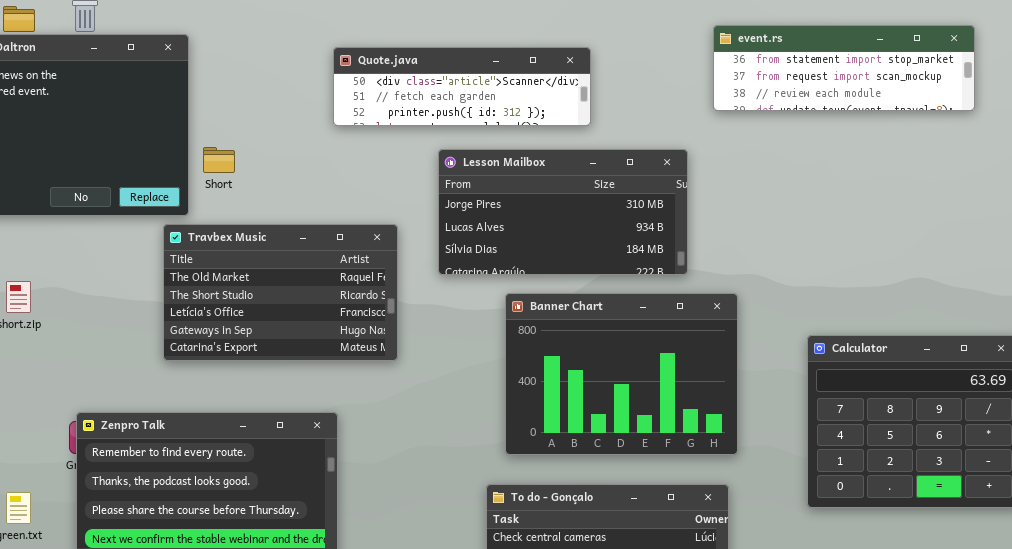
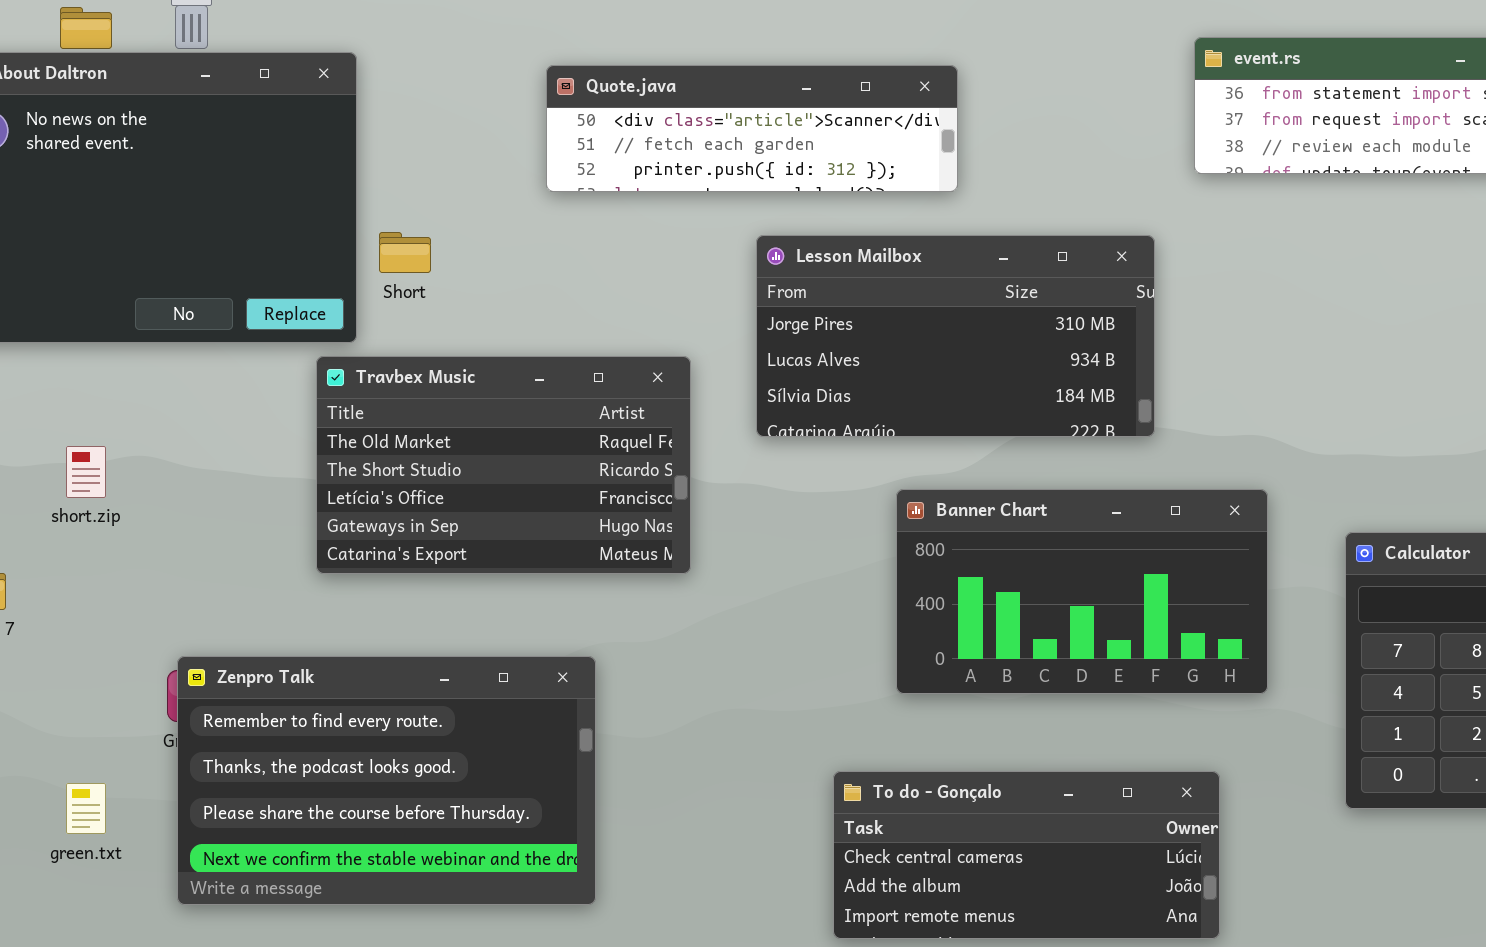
Quote.java: [333,47,591,126] -> [546,65,958,192], moved
Banner Chart: [505,293,738,455] -> [896,489,1268,694], moved, resized

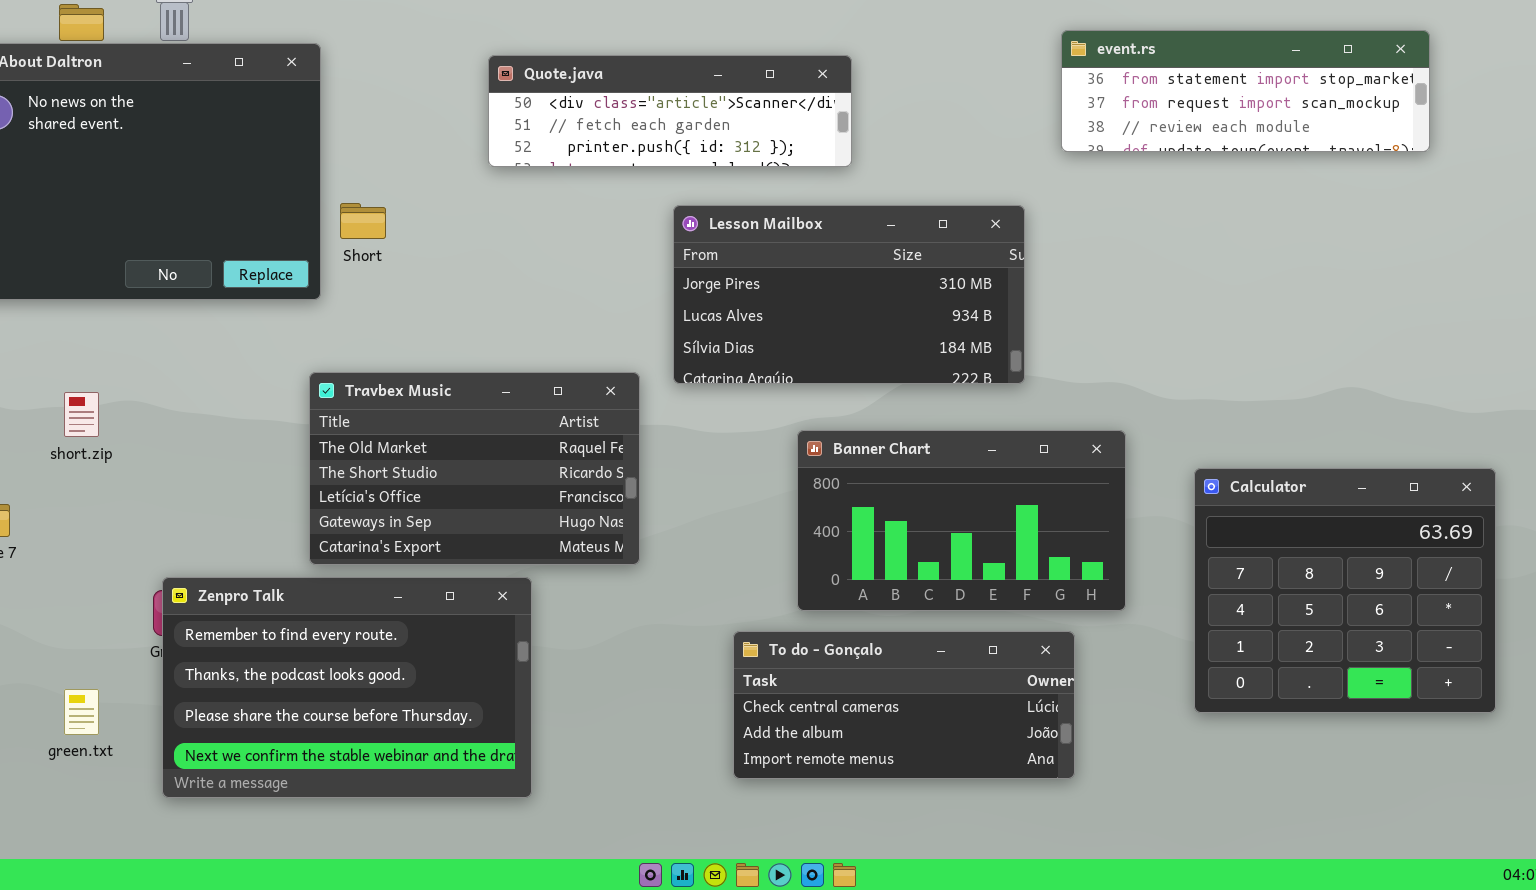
Travbex Music: [316,356,691,574] -> [309,372,640,565], moved
To do - Gonçalo: [833,771,1220,939] -> [733,631,1075,779], moved

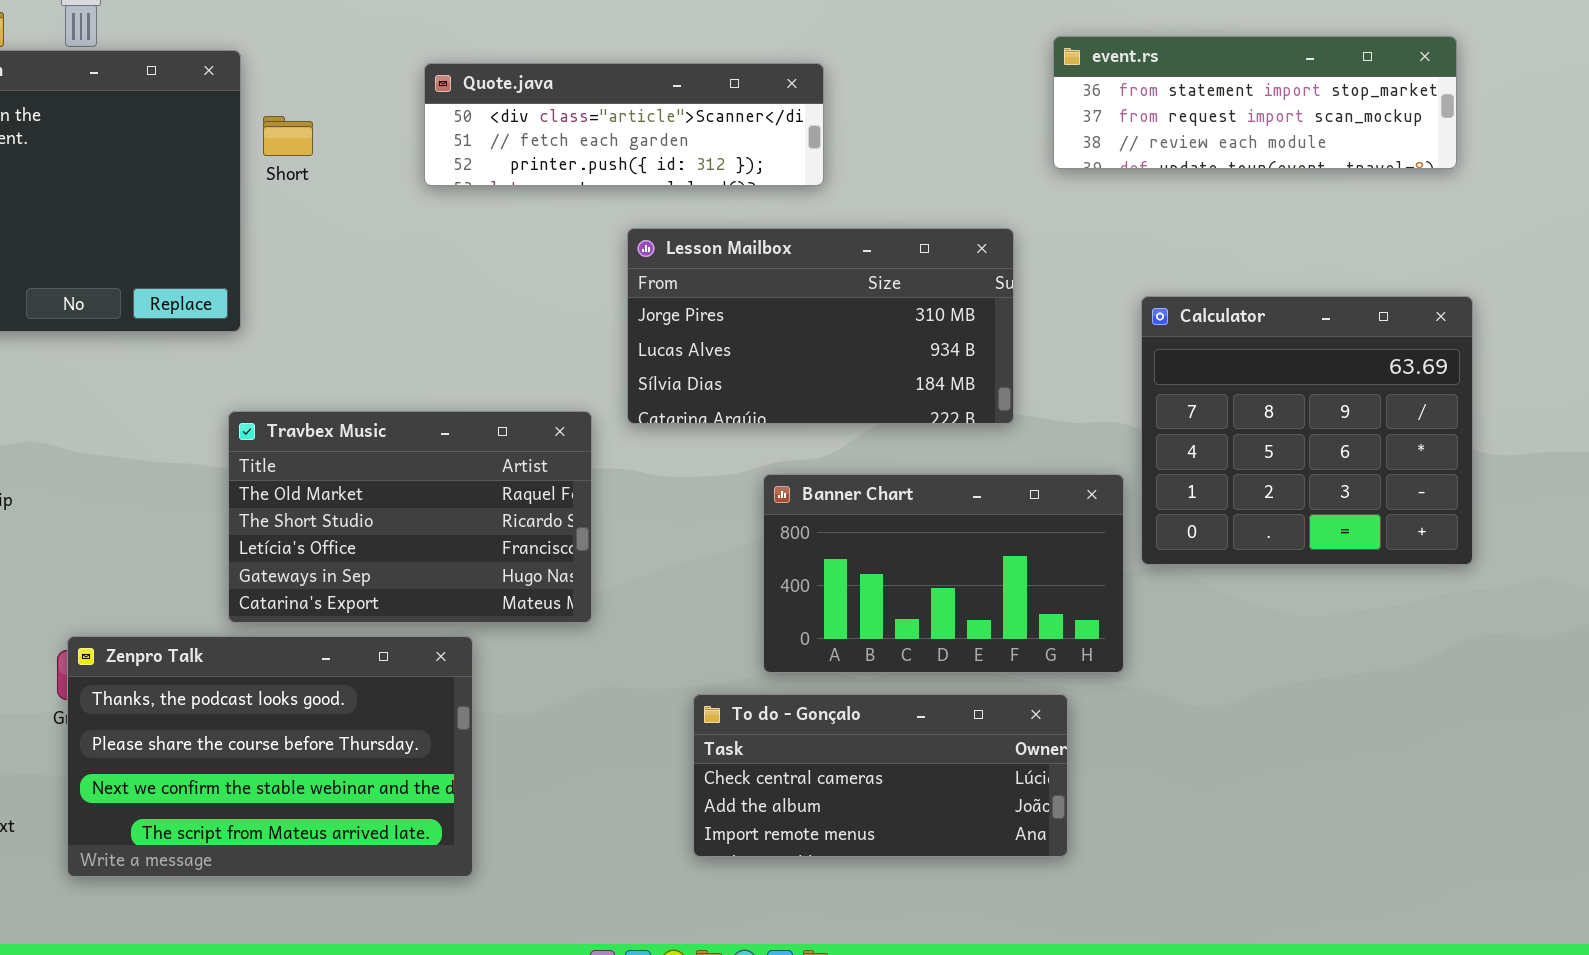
Short: [340,203,386,239] -> [263,116,313,156], moved
Calculator: [1194,468,1496,713] -> [1141,296,1473,565], moved
Zenpro Talk: [162,577,532,798] -> [67,636,473,877], scrolled down 1 row

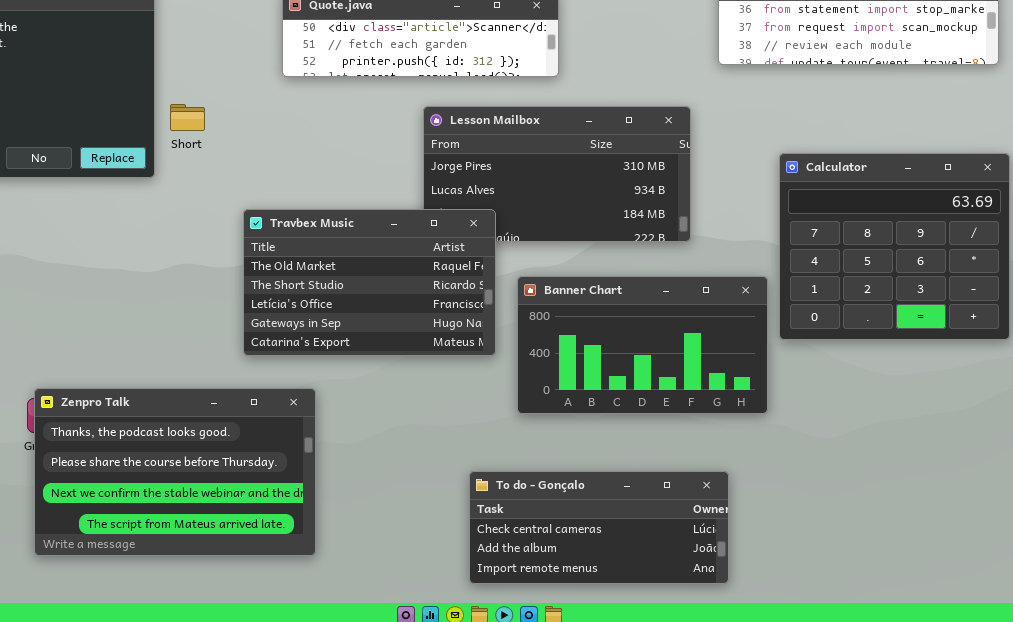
Short: [263,116,313,156] -> [170,104,205,131], moved
Travbex Music: [228,411,592,623] -> [243,209,496,356], moved
To do - Gonçalo: [693,694,1068,857] -> [469,471,729,584], moved

